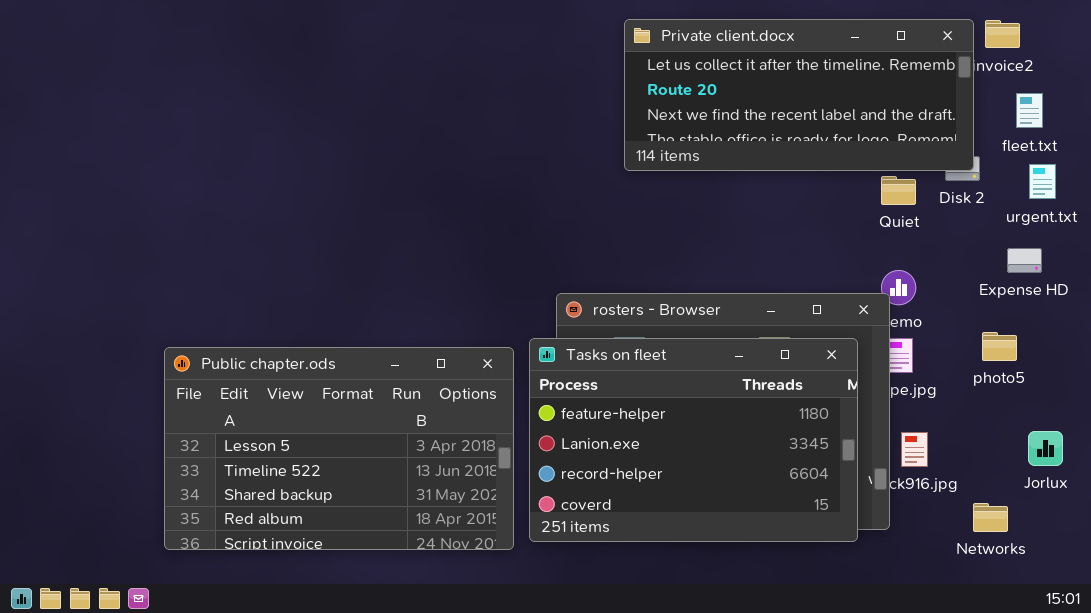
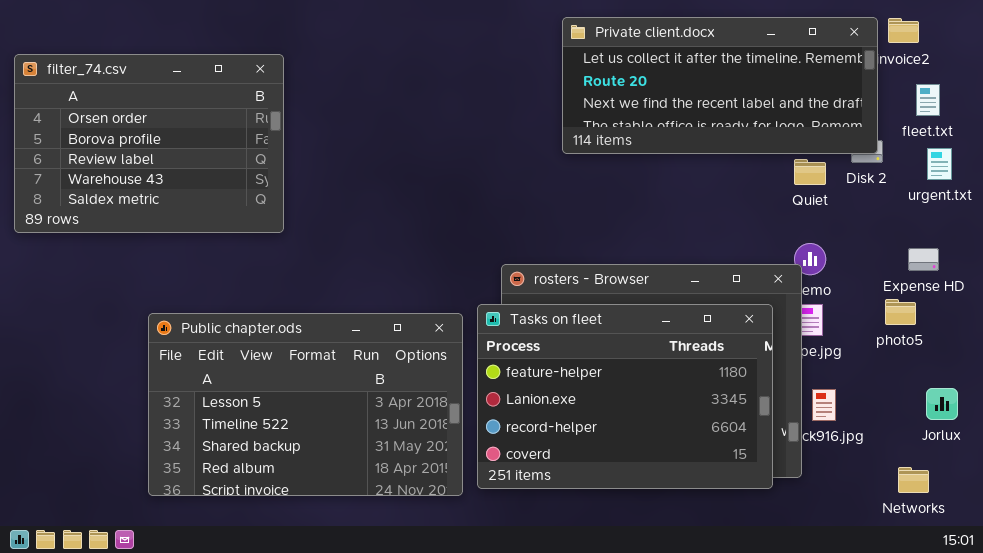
filter_74.csv: none -> [14,54,284,233], opened
Expense HD: [1007,248,1042,273] -> [908,248,939,271], moved
Networks: [973,503,1008,532] -> [898,467,929,493], moved

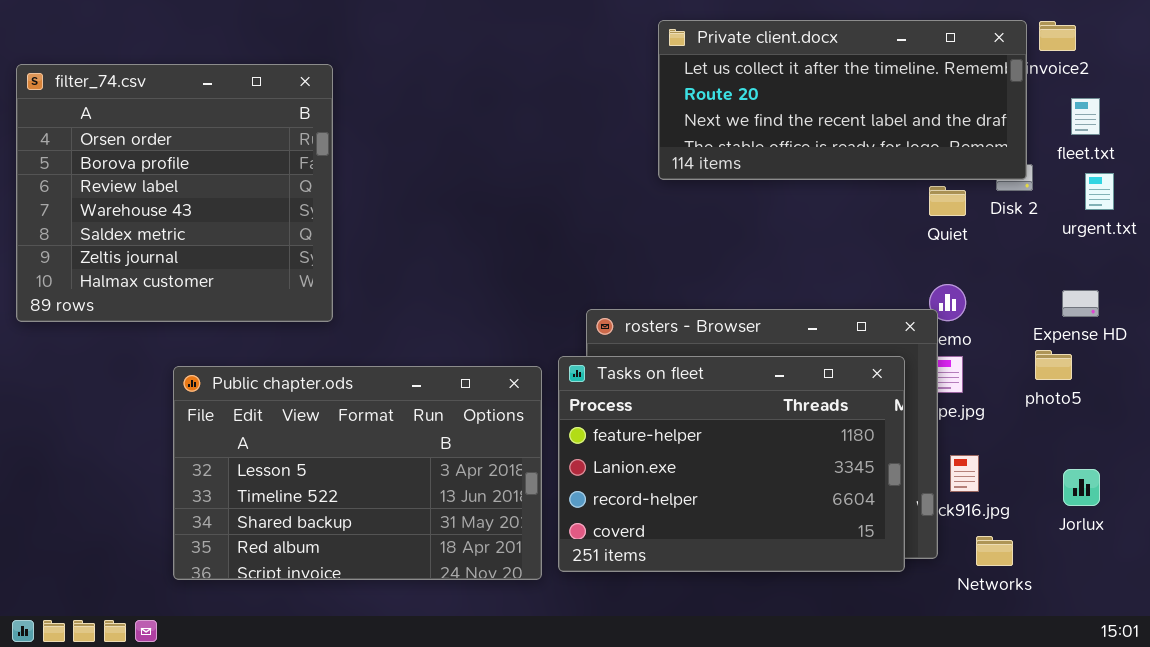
filter_74.csv: [14,54,284,233] -> [16,64,333,322], resized
Jorlux: [926,388,958,420] -> [1063,469,1100,506], moved
Networks: [898,467,929,493] -> [976,536,1013,566], moved

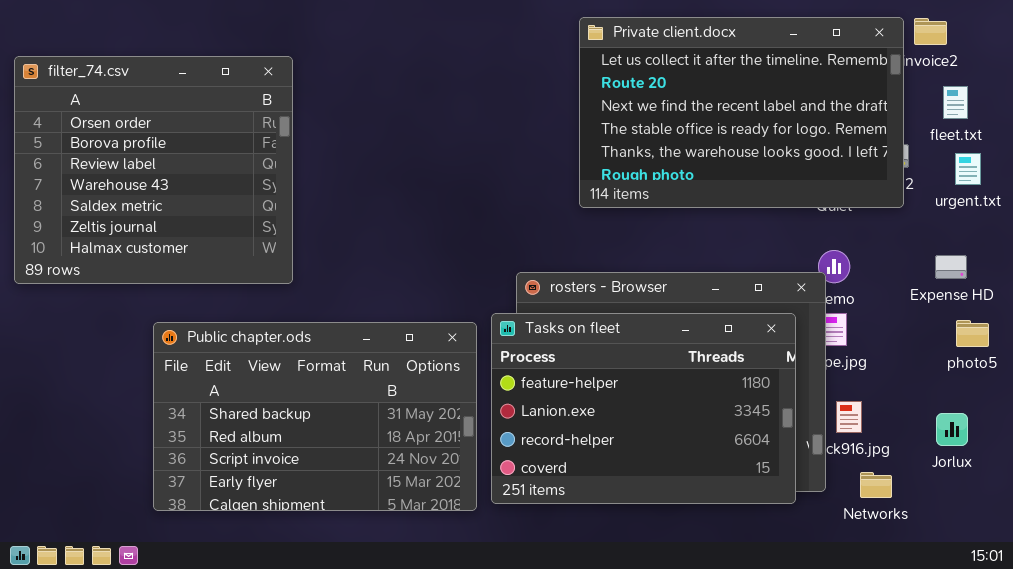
Private client.docx: [658,20,1027,180] -> [579,17,904,208], resized
photo5: [1035,350,1072,380] -> [956,320,989,347], moved
Public chapter.ods: [173,366,542,580] -> [153,322,477,511], scrolled down 2 rows

